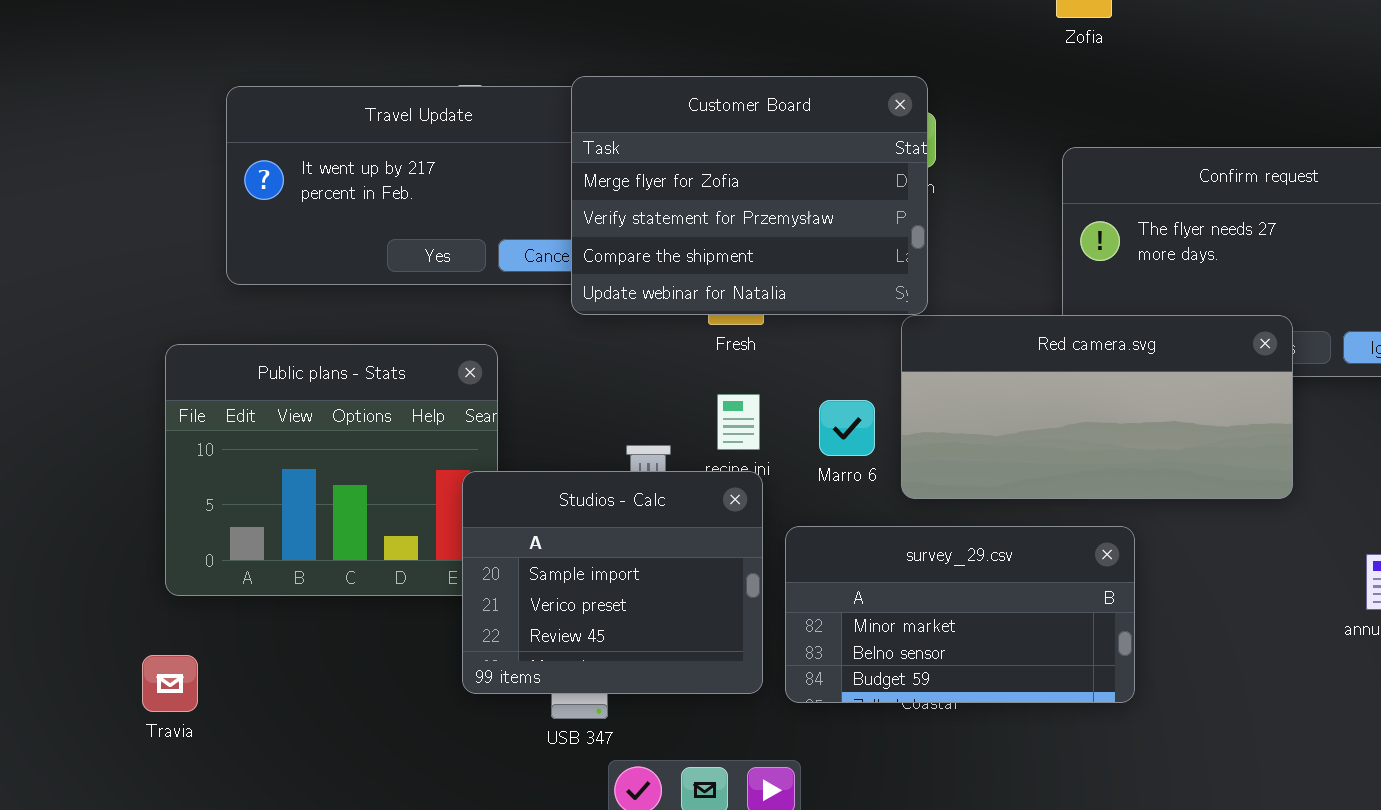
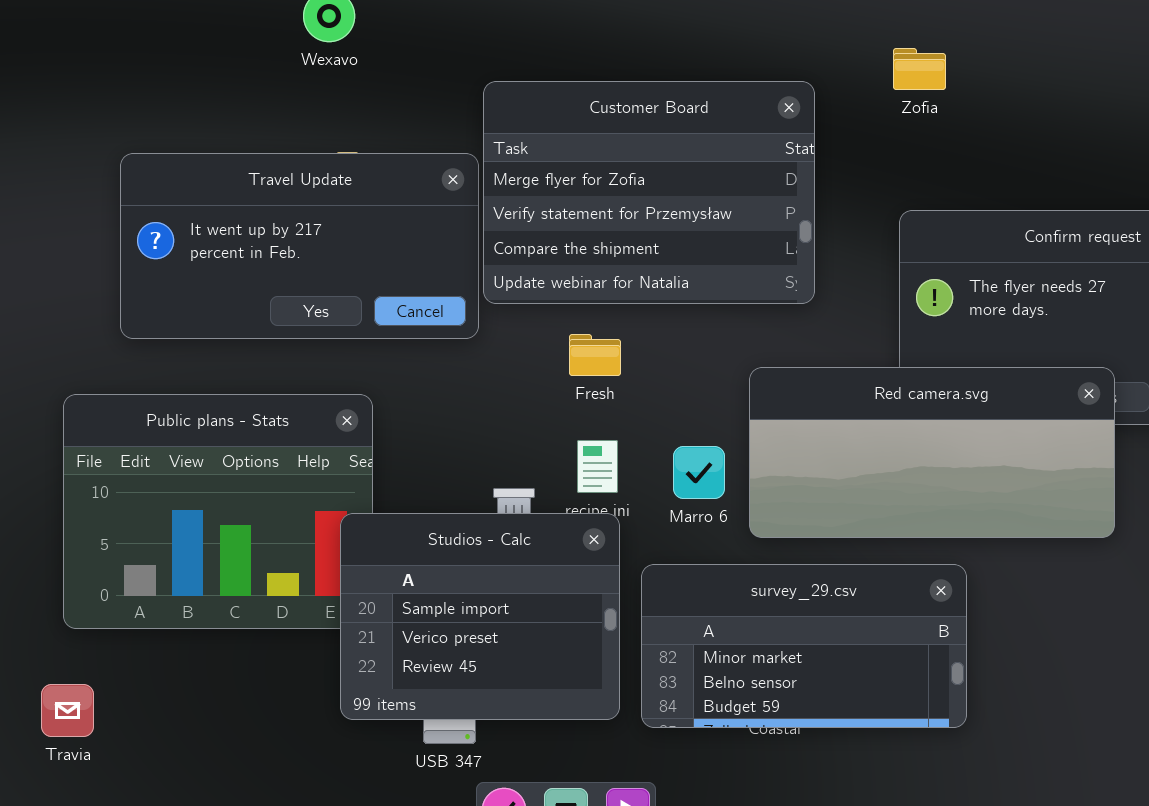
Customer Board: [571,76,928,315] -> [483,81,815,304], moved

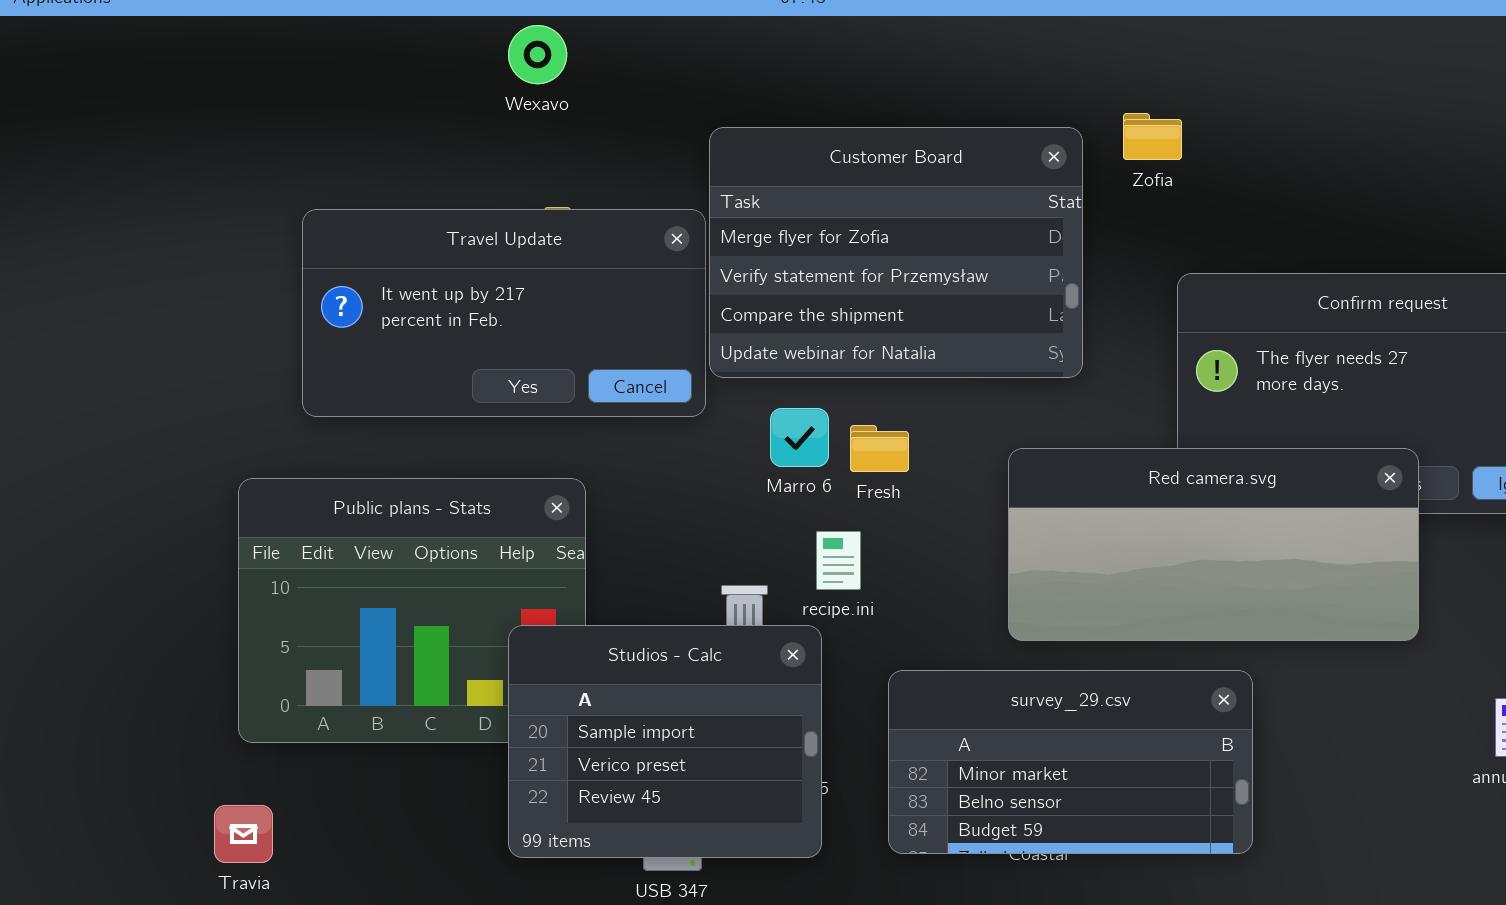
Zofia: [893,48,946,90] -> [1123,113,1182,160], moved
Fresh: [569,334,621,376] -> [850,425,909,472], moved
Marro 6: [673,446,725,499] -> [770,408,829,467], moved
Studios - Calc: [340,513,620,720] -> [508,625,822,858], moved

